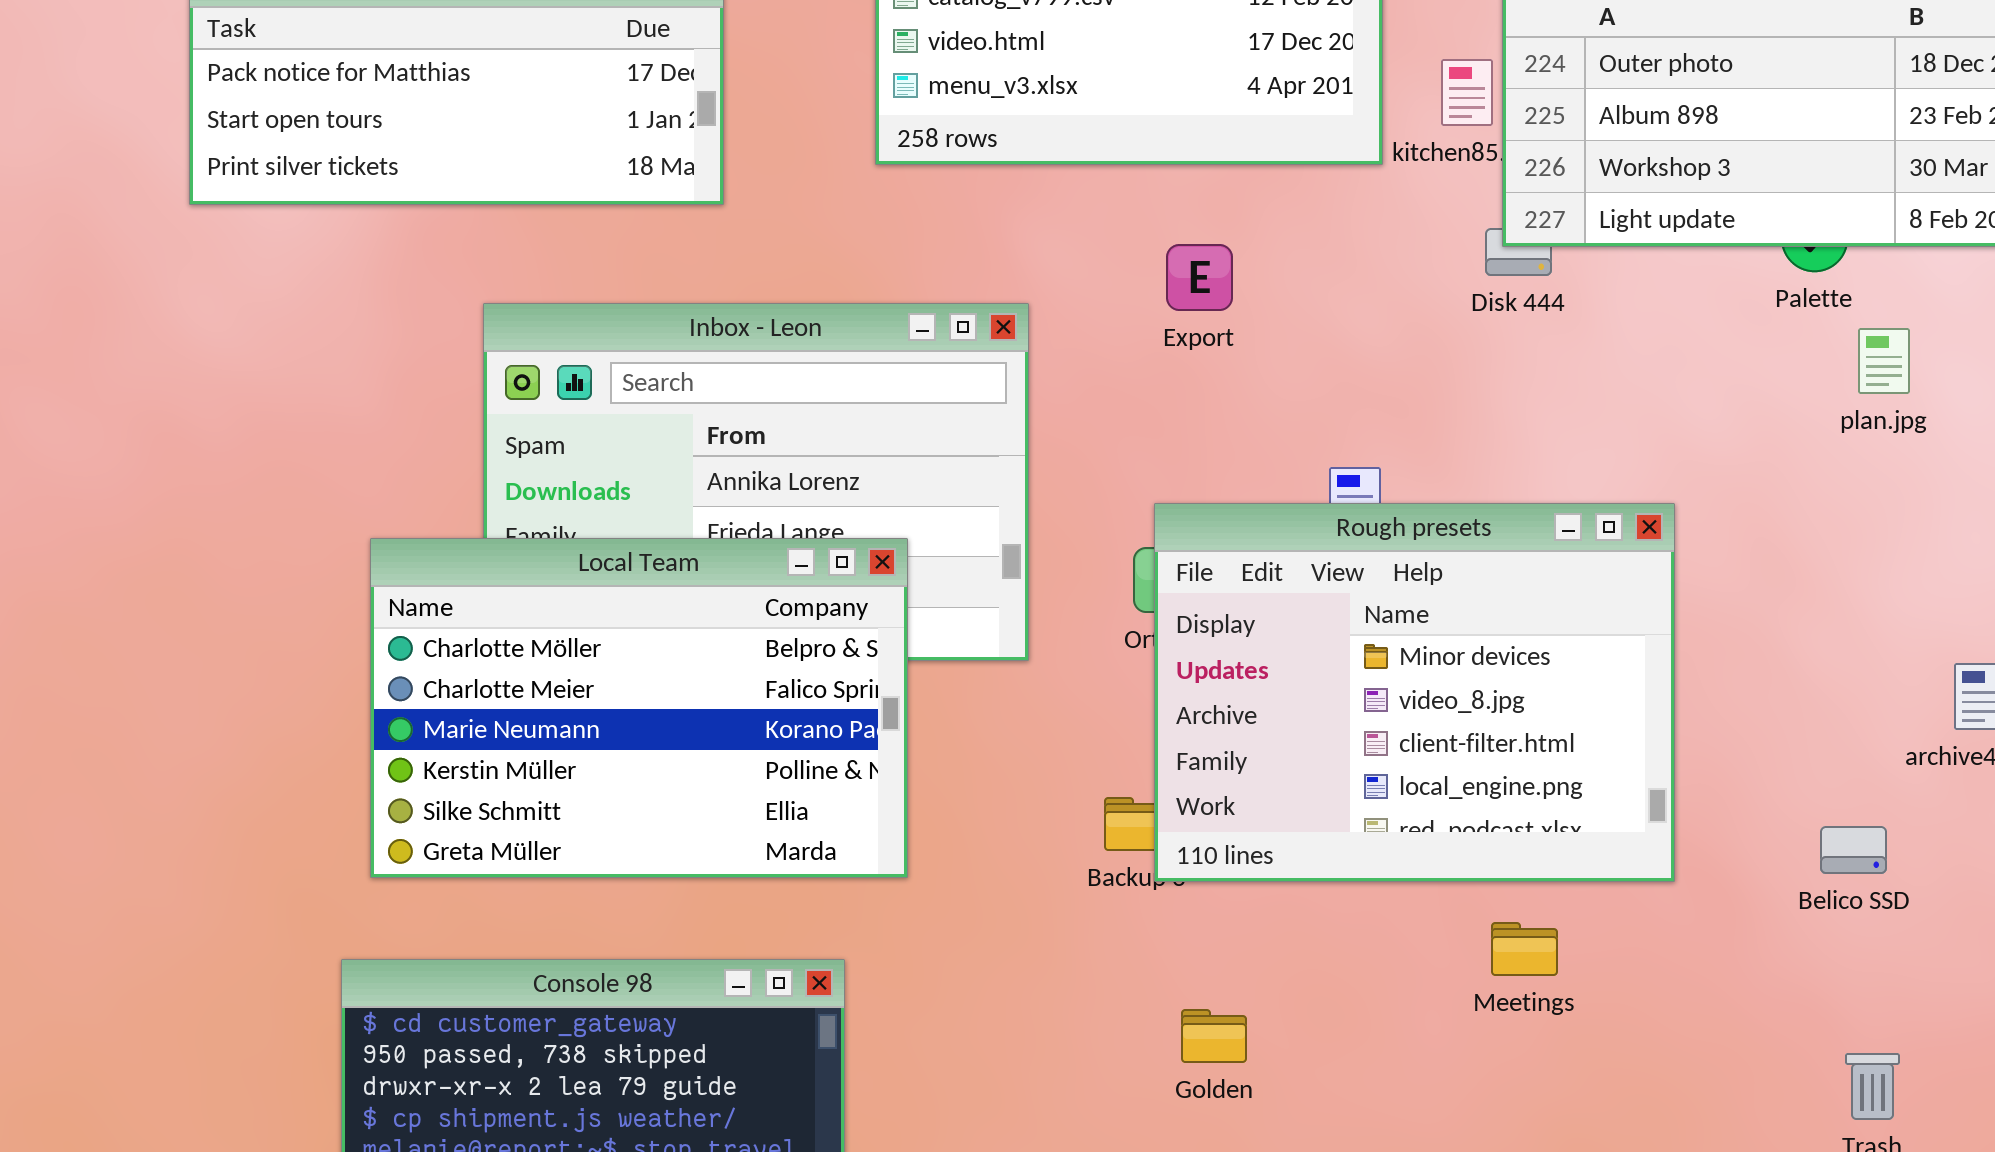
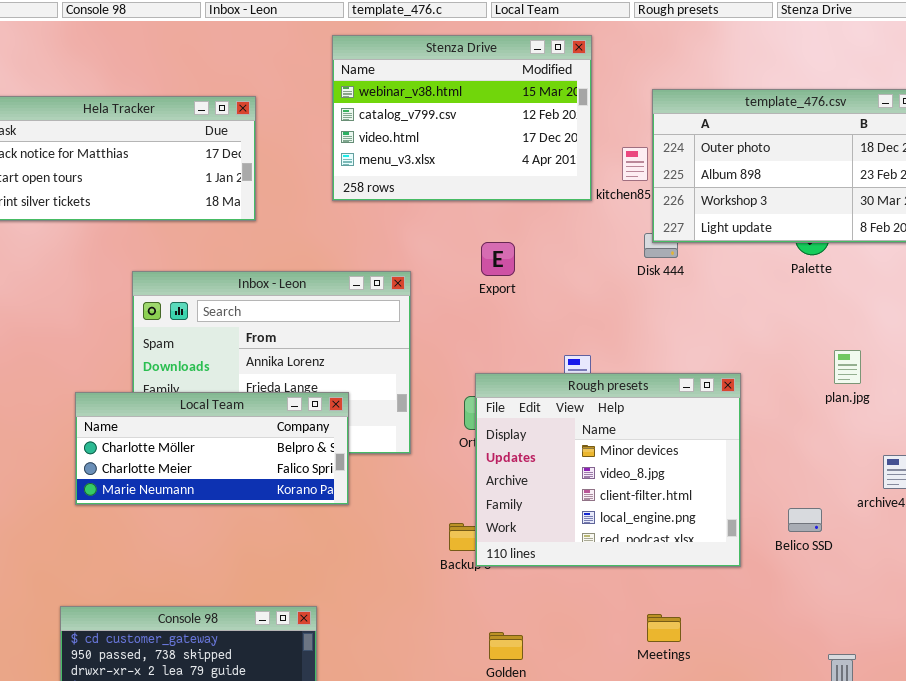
plan.jpg: [1858,328,1910,394] -> [834,350,861,384], moved
Local Team: [370,538,908,878] -> [75,392,349,505], resized
Belico SSD: [1820,826,1887,874] -> [788,508,822,532], moved
Meetings: [1491,922,1558,976] -> [647,614,681,642], moved

